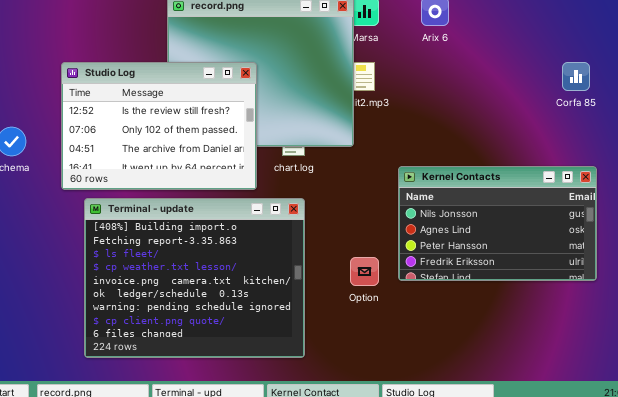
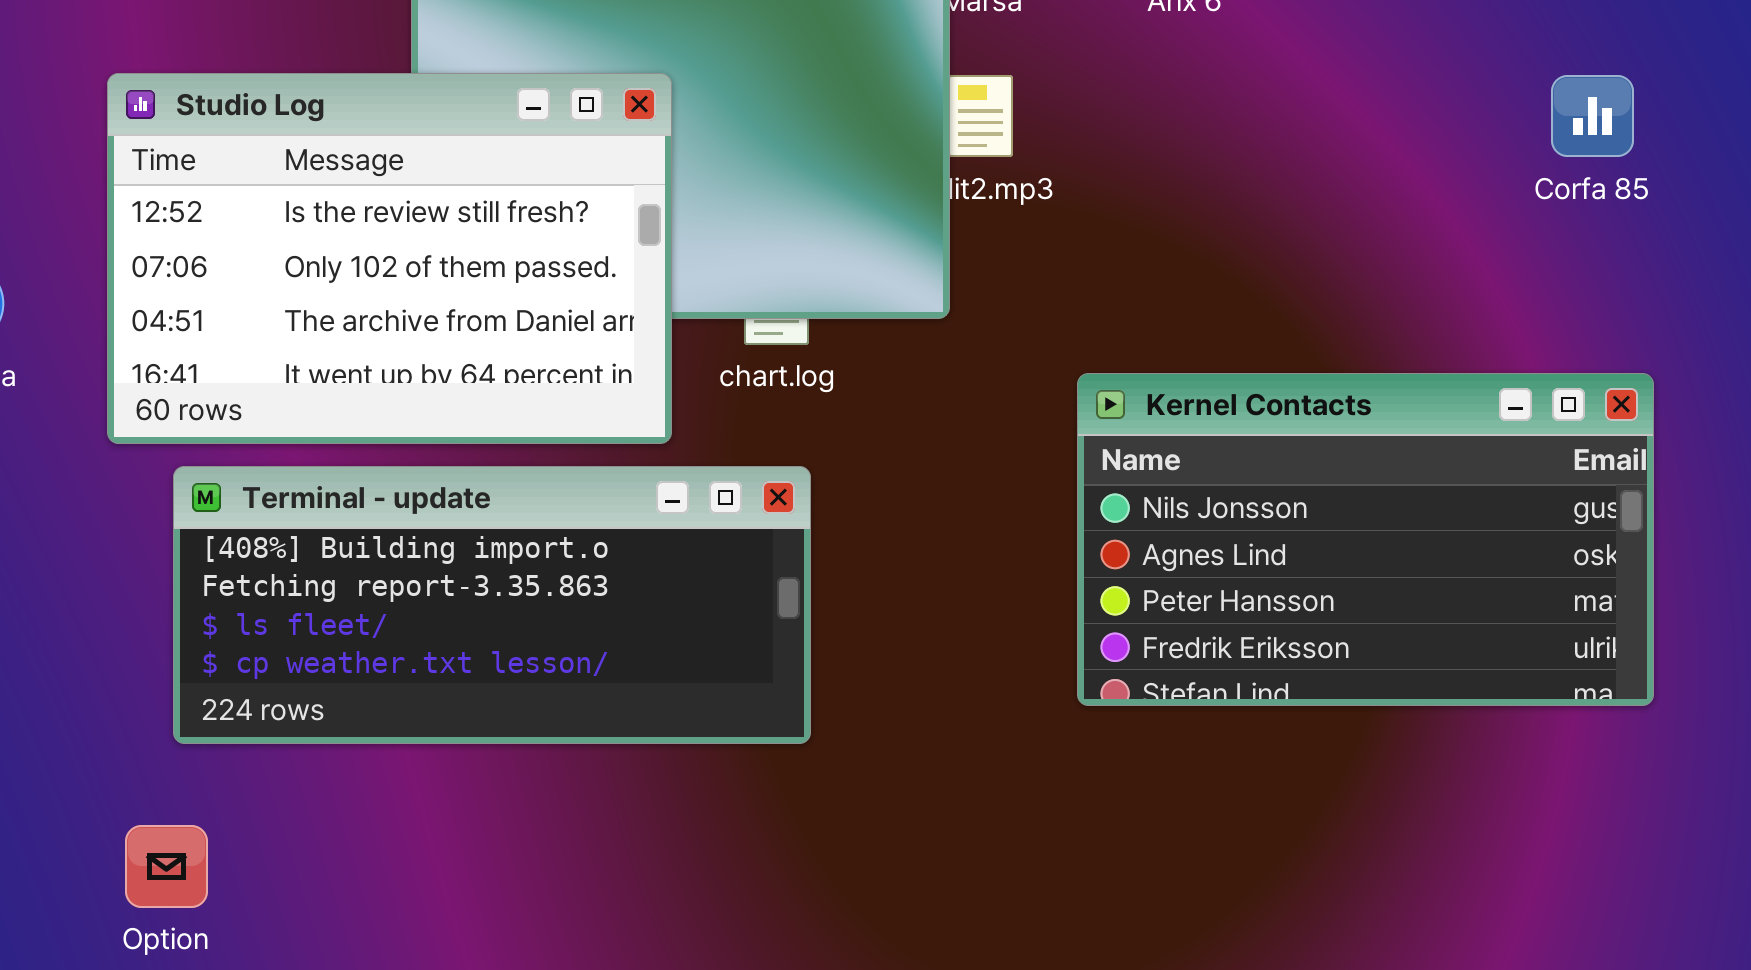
Terminal - update: [84,198,305,358] -> [173,466,811,744], resized
Option: [350,257,379,286] -> [125,825,208,908], moved

